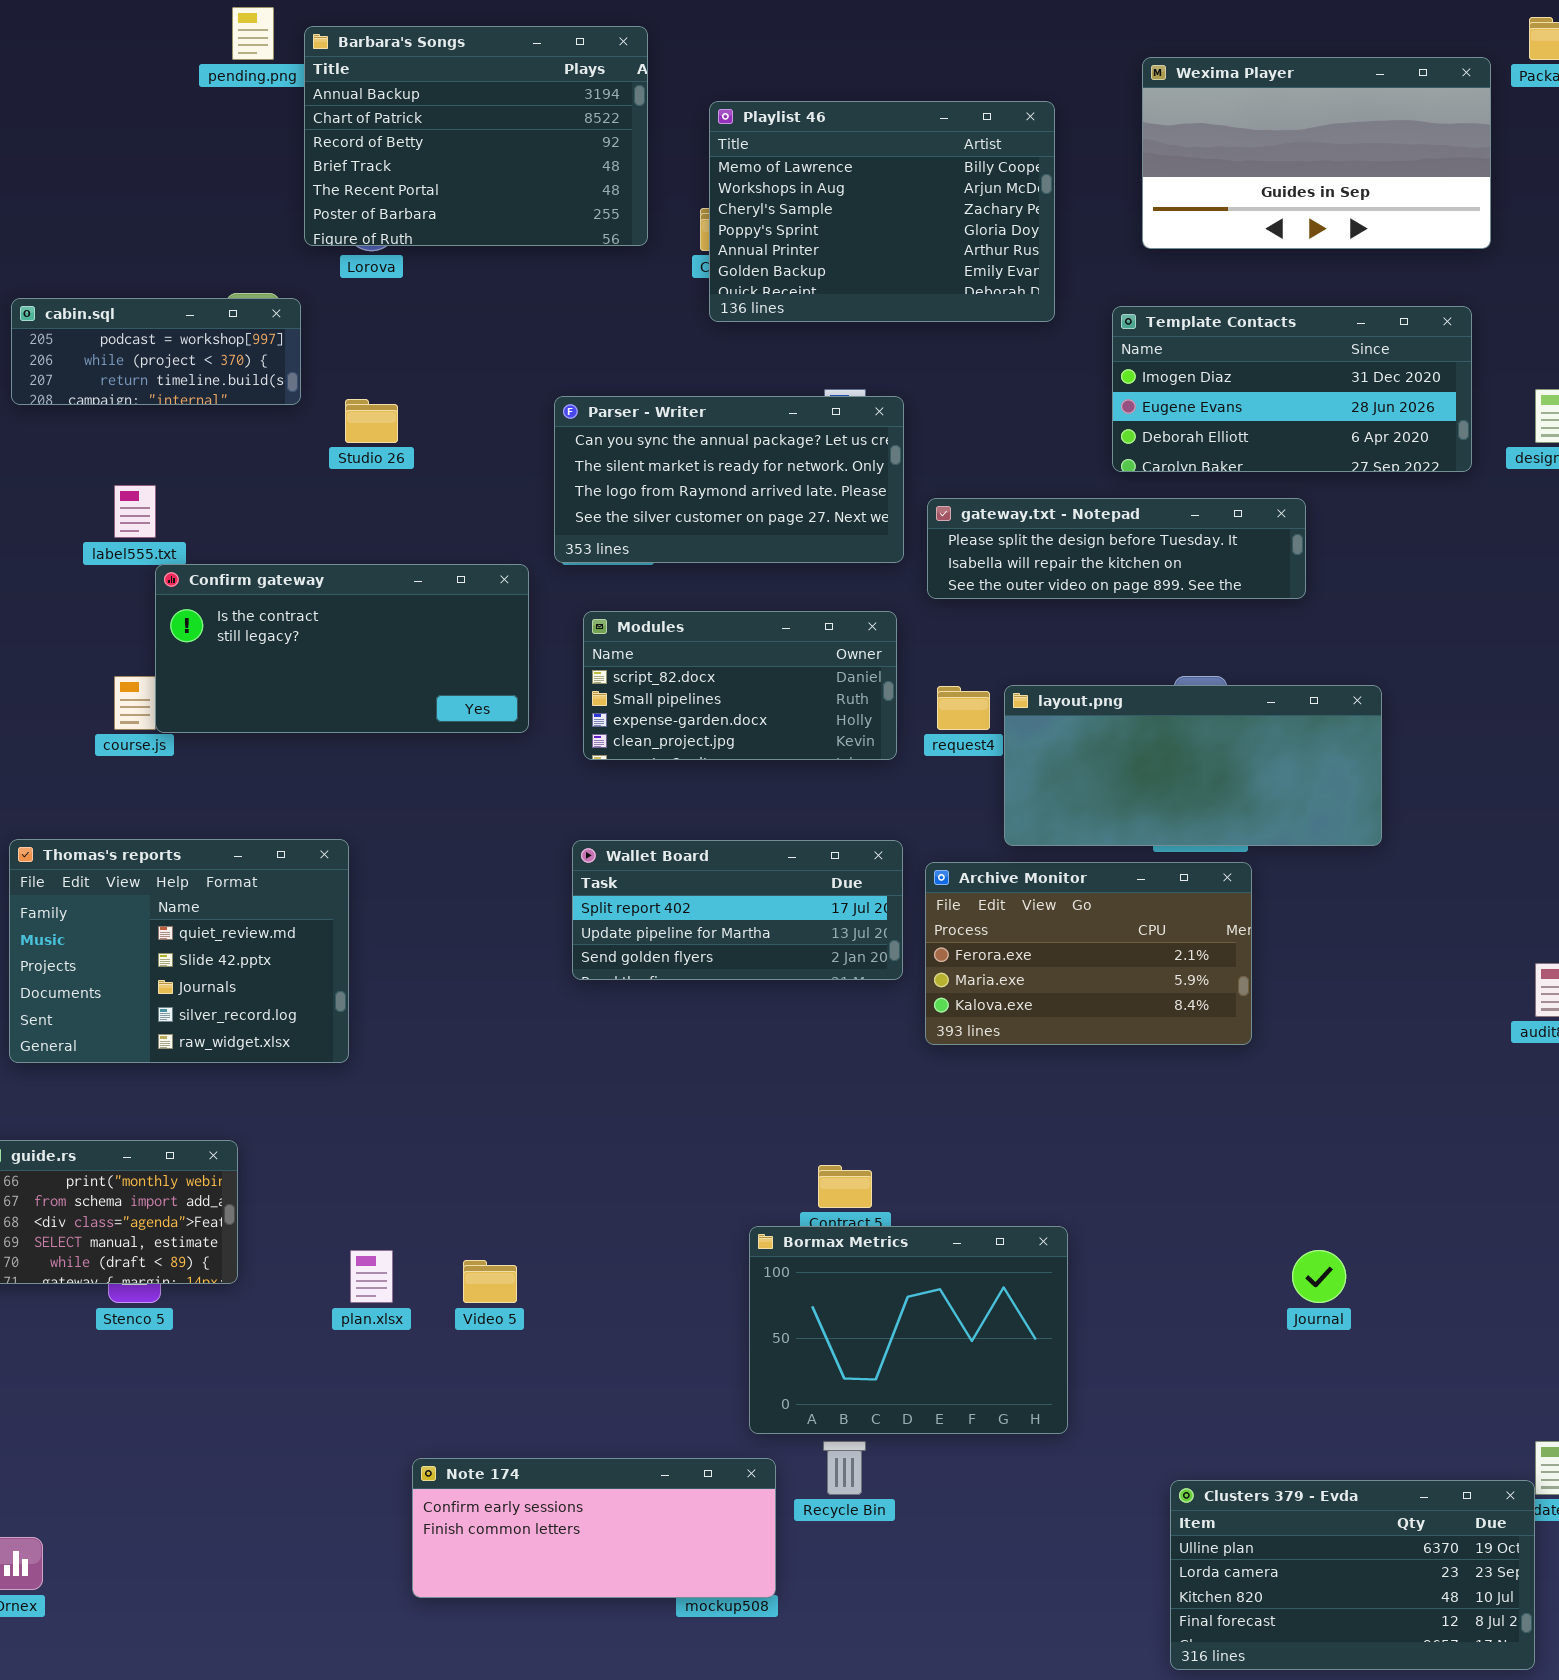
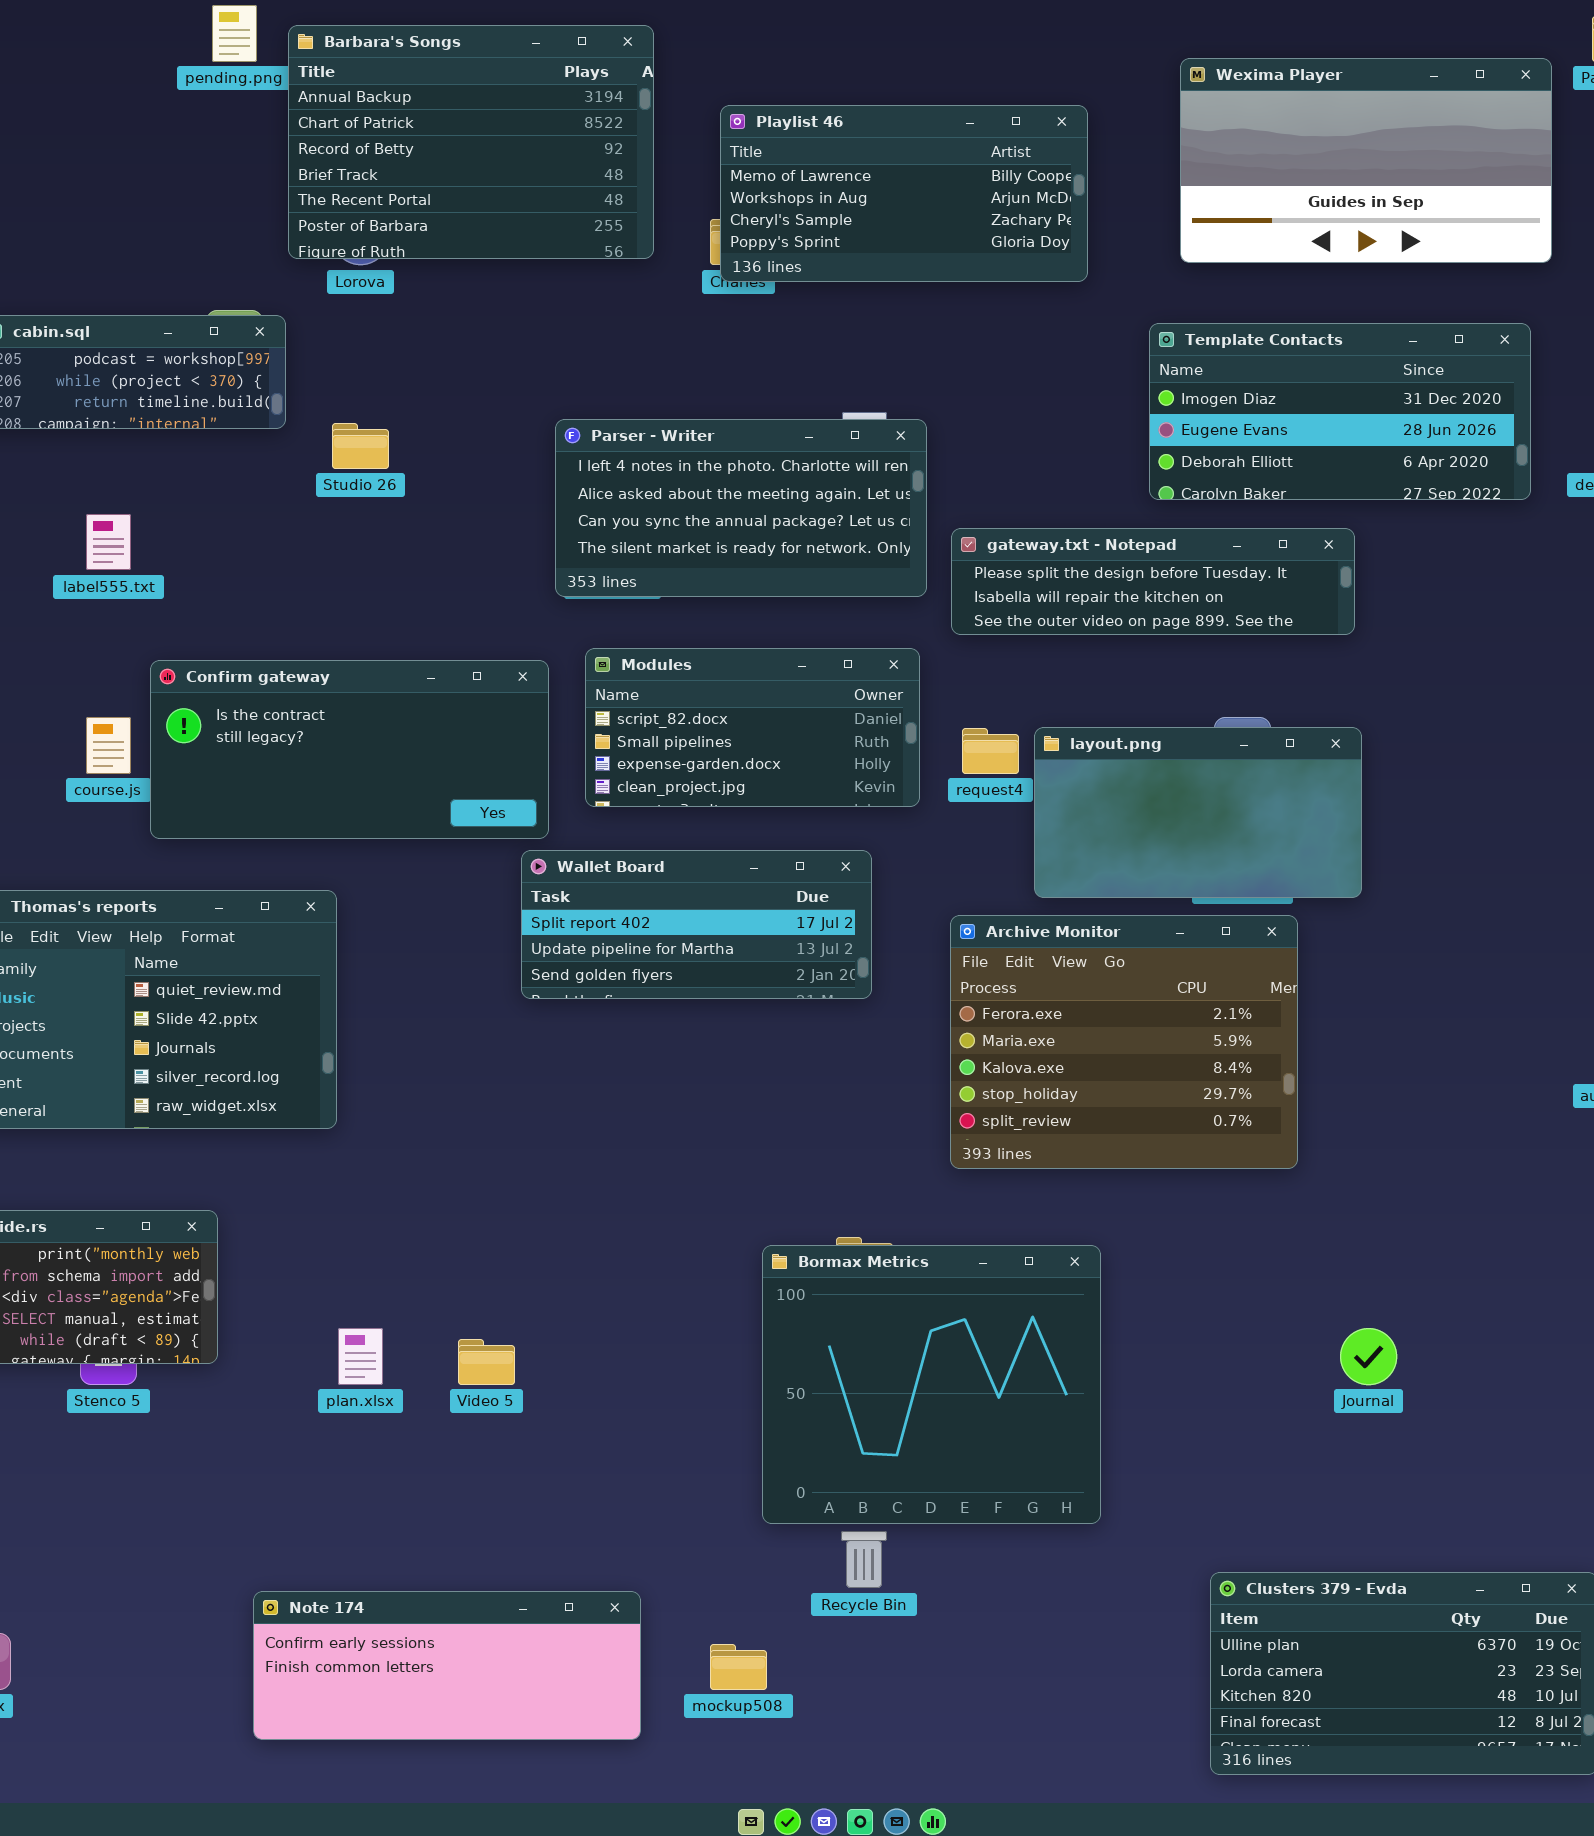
Playlist 46: [709,101,1055,322] -> [720,105,1088,282], resized
Parser - Writer: [554,396,904,563] -> [555,419,927,597], scrolled up 2 rows
Confirm gateway: [155,564,529,733] -> [150,660,549,839], moved
layout.png: [1004,685,1382,846] -> [1034,727,1362,898], resized
Wallet Board: [572,840,903,980] -> [521,850,872,999], moved
Archive Monitor: [925,862,1252,1045] -> [950,915,1298,1169], resized
Bormax Metrics: [749,1226,1068,1434] -> [762,1245,1101,1524], resized
Note 174: [412,1458,776,1598] -> [253,1591,641,1740], moved

